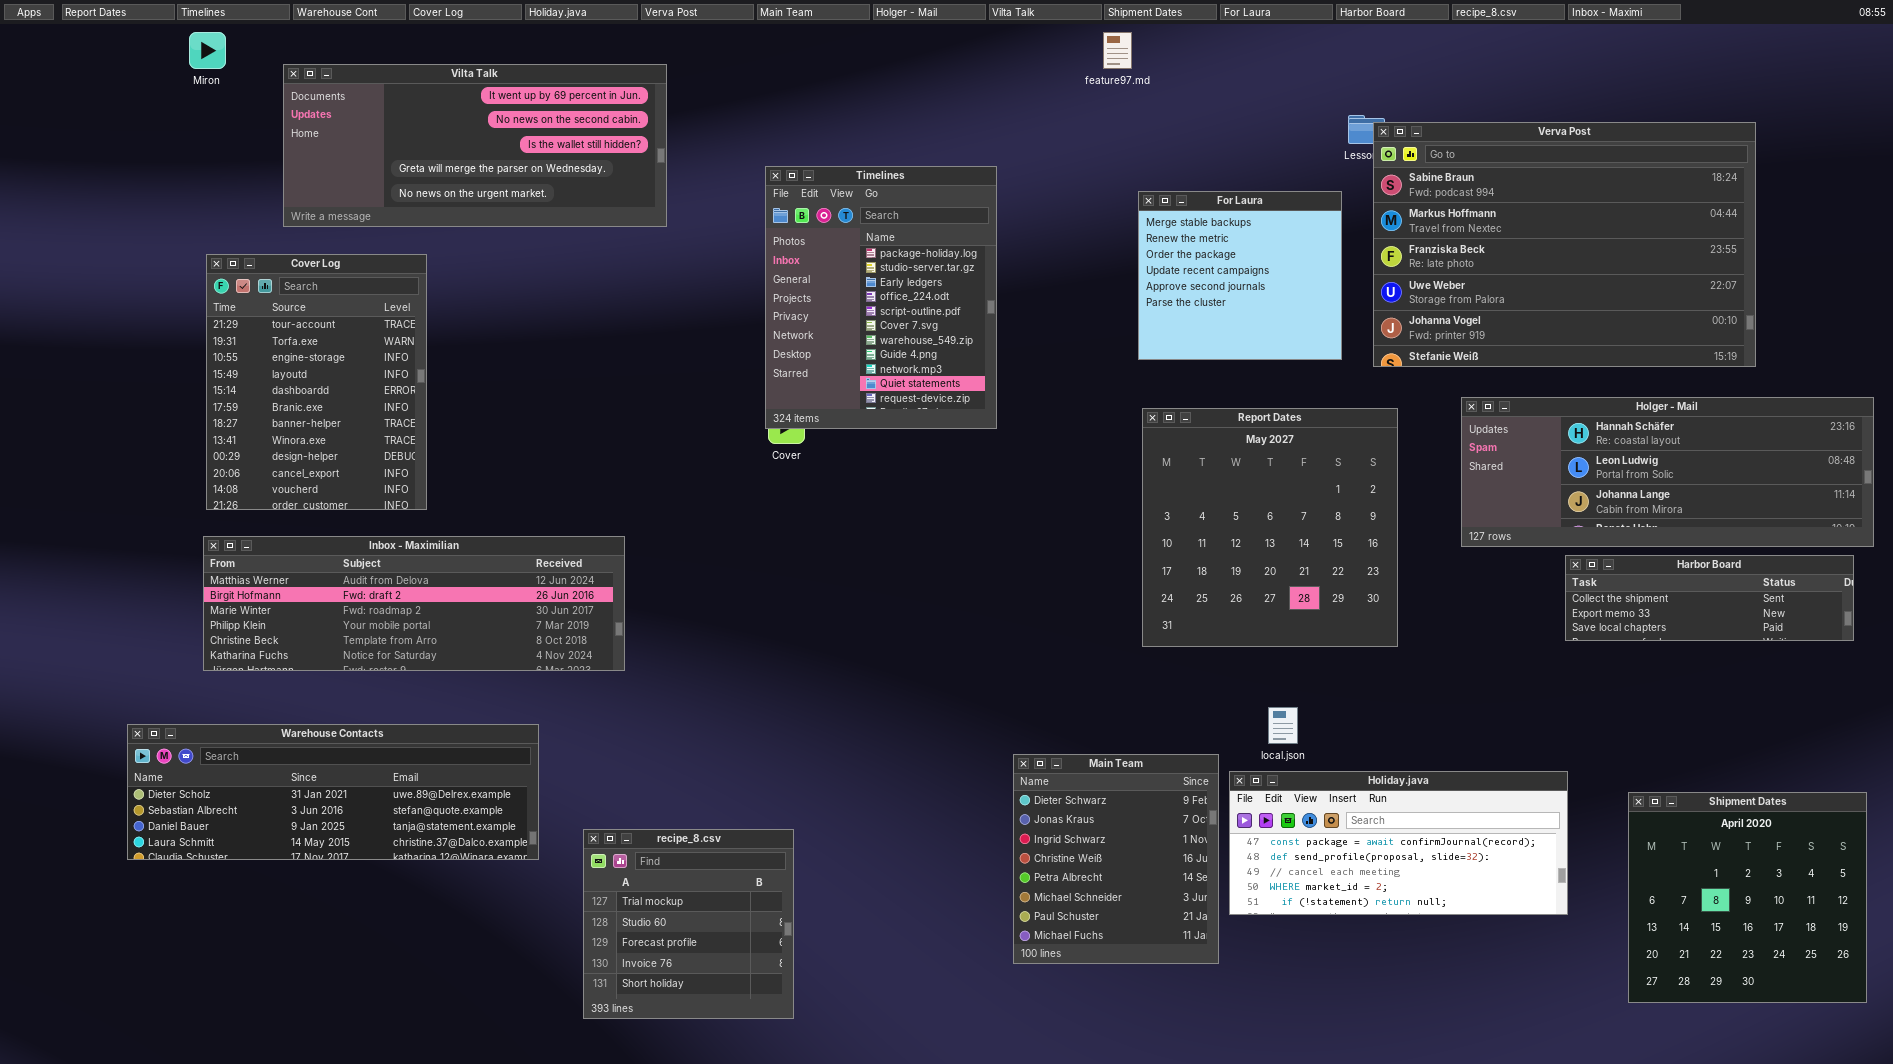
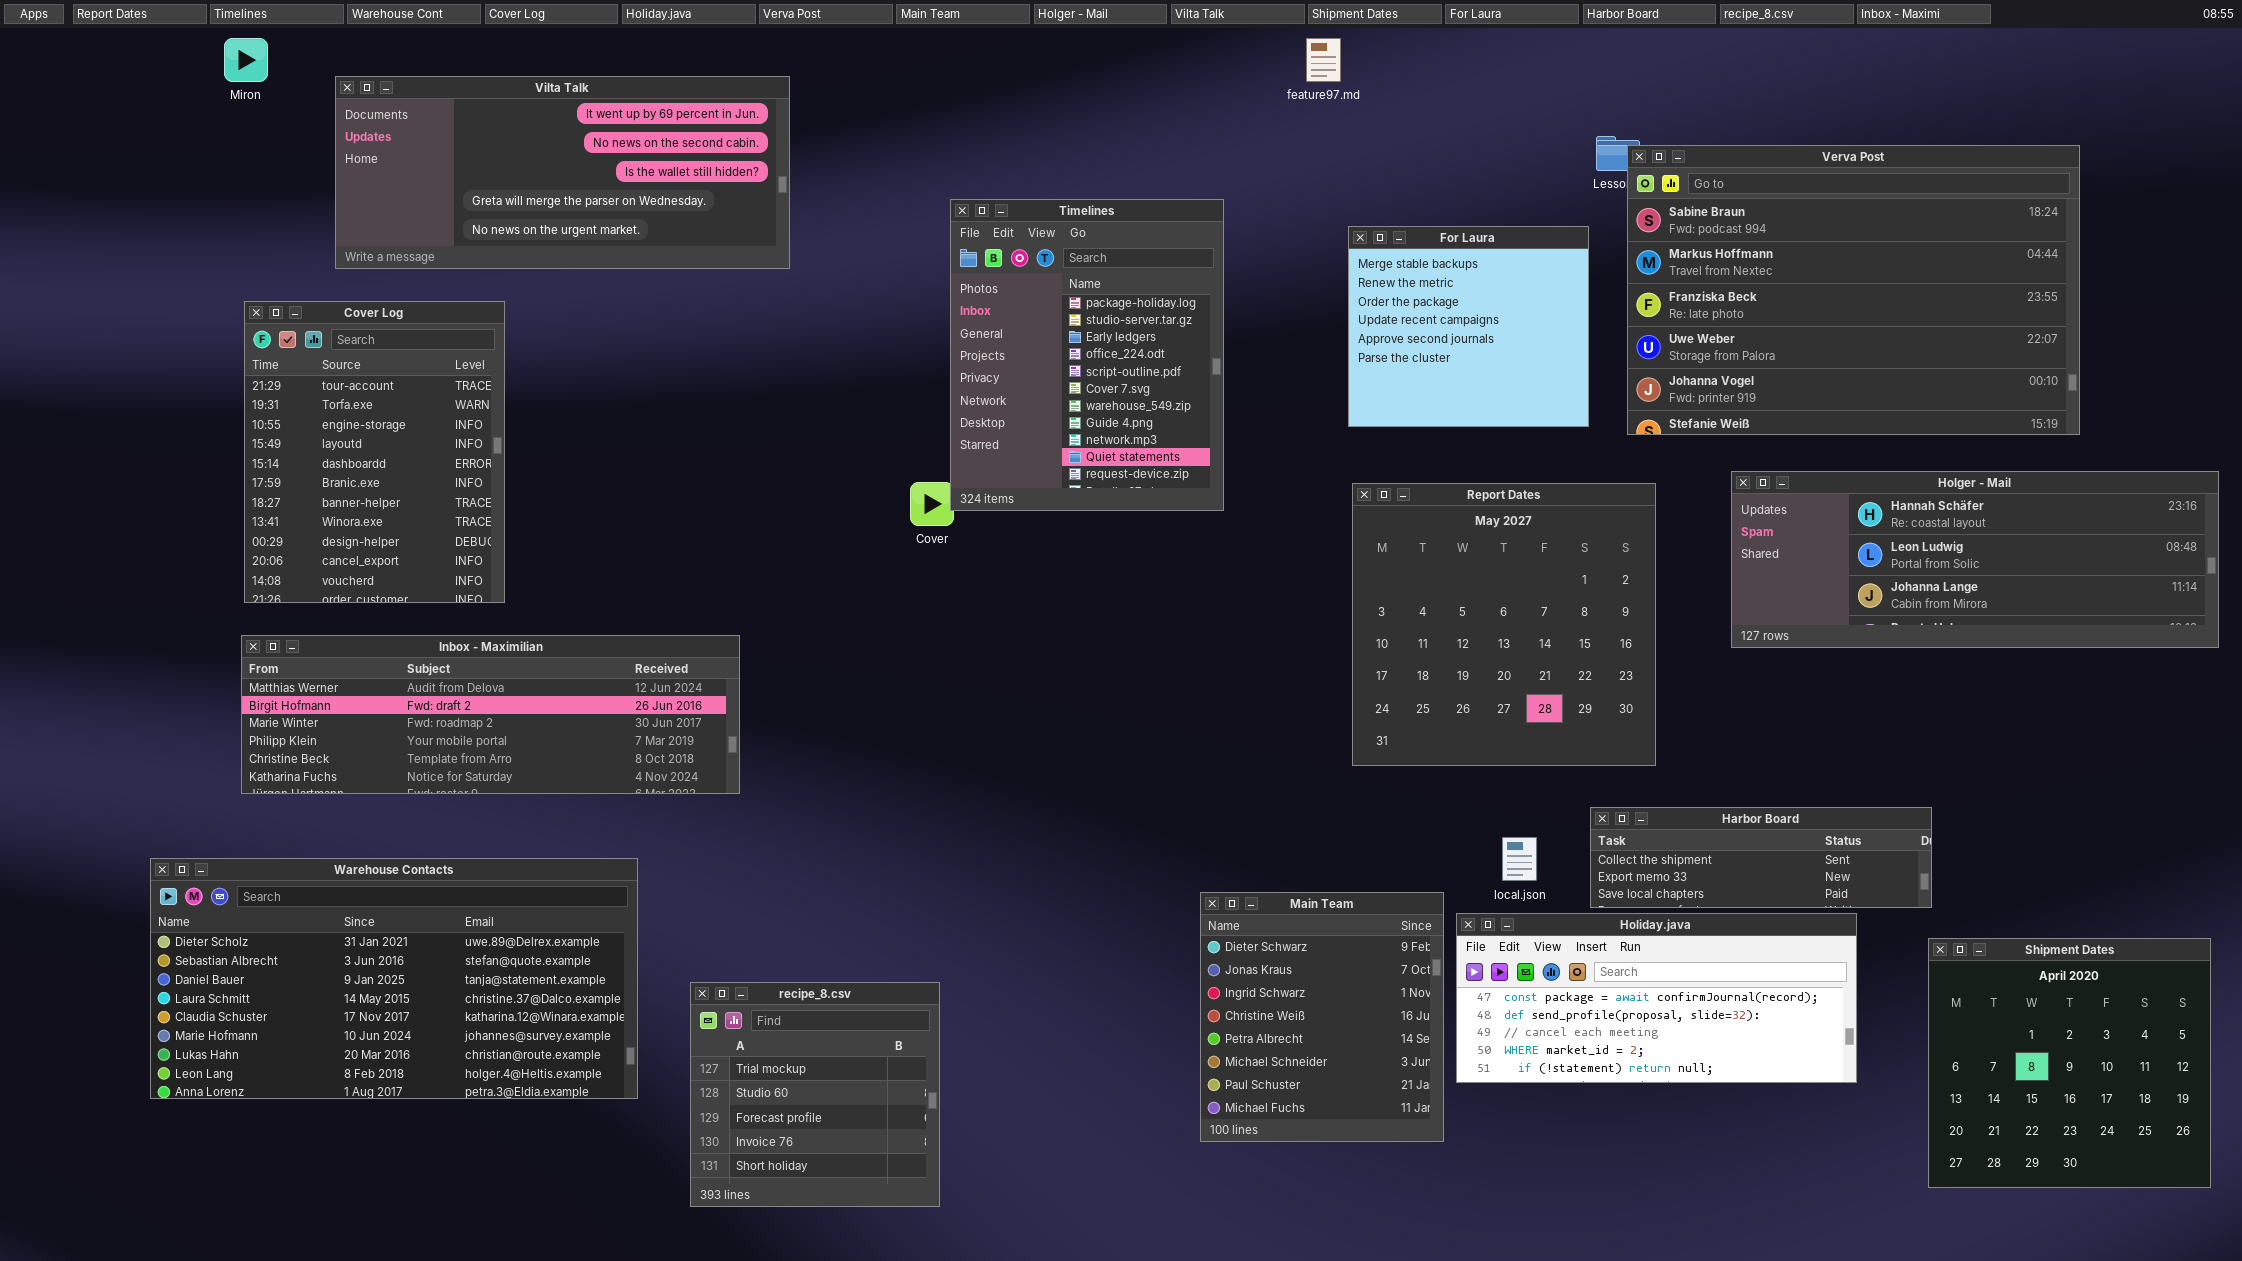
Timelines: [765,166,997,429] -> [950,199,1224,511], moved
Harbor Board: [1565,555,1854,641] -> [1590,807,1932,908], moved
Warehouse Contacts: [127,724,539,860] -> [150,858,638,1099], resized

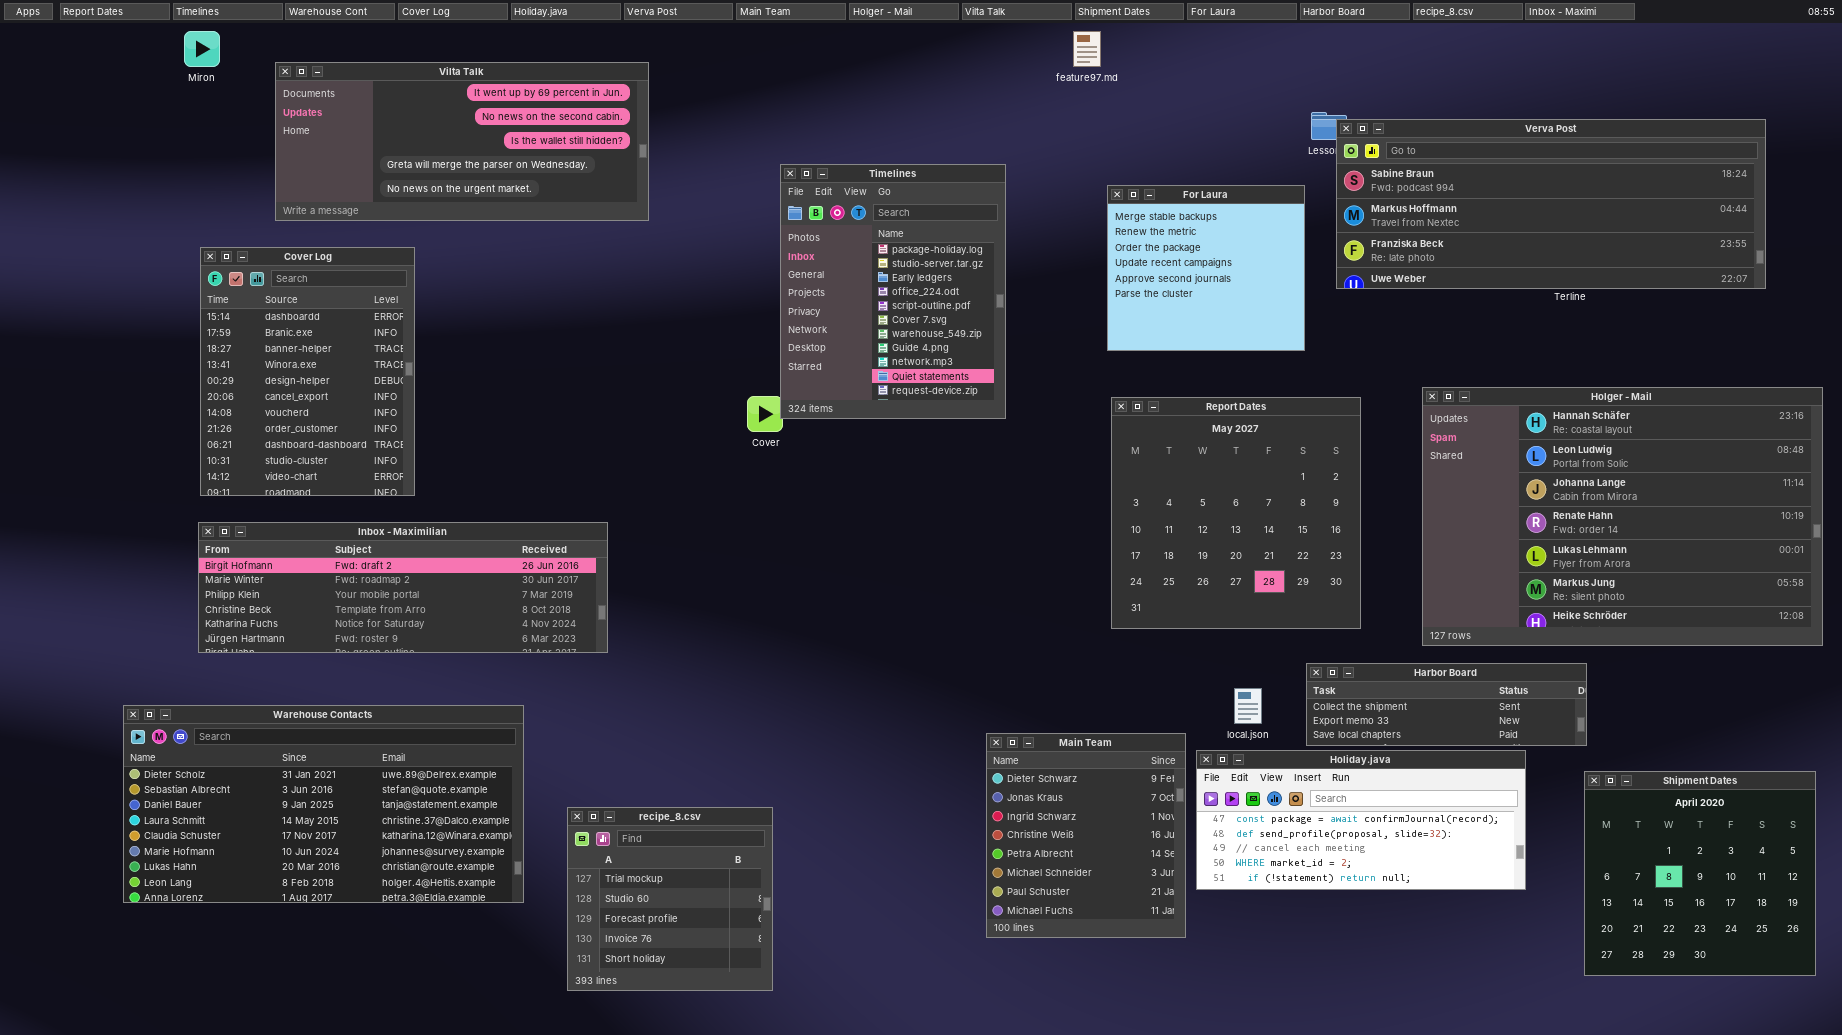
Verva Post: [1627,145,2080,435] -> [1336,119,1766,289], resized
Cover Log: [244,301,505,603] -> [200,247,415,496], scrolled down 4 rows
Holger - Mail: [1731,471,2219,648] -> [1422,387,1823,646], resized
Inbox - Maximilian: [241,635,740,794] -> [198,522,608,653], scrolled down 1 row

